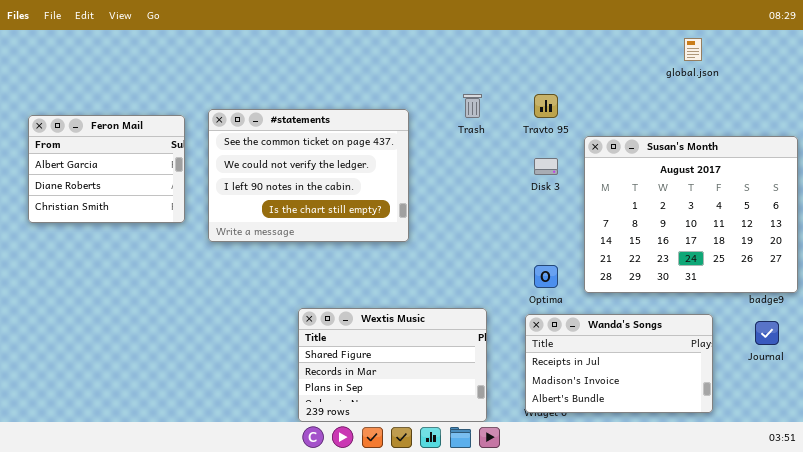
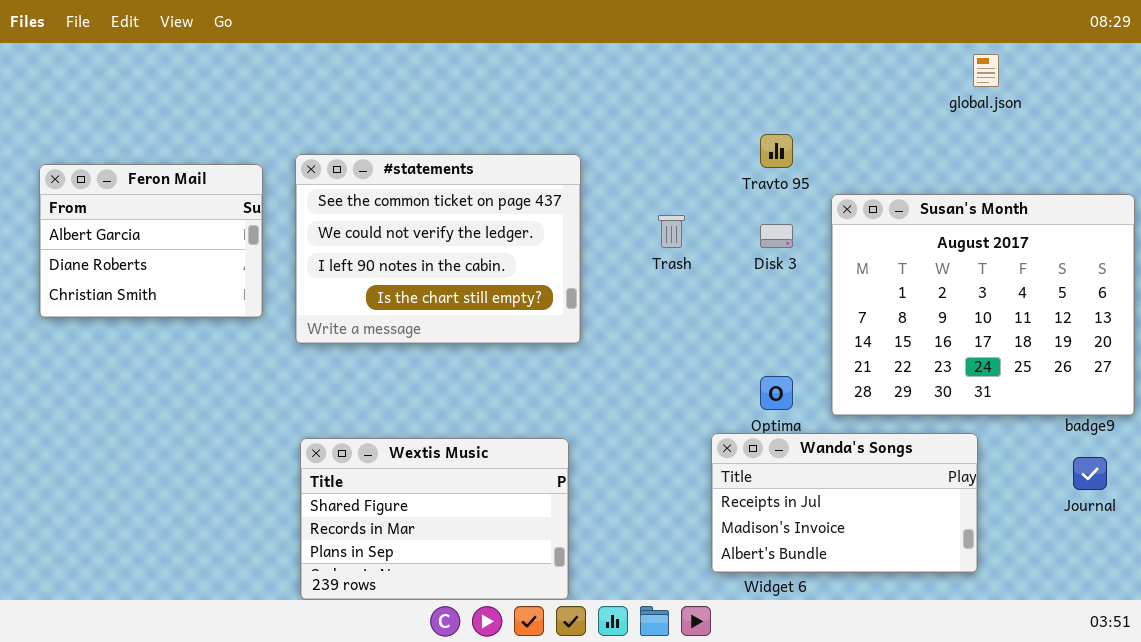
Trash: [463,94,482,118] -> [658,215,685,248], moved
Wextis Music: [298,308,487,422] -> [300,438,569,600], moved
Wanda's Songs: [525,314,713,413] -> [711,433,978,573], moved

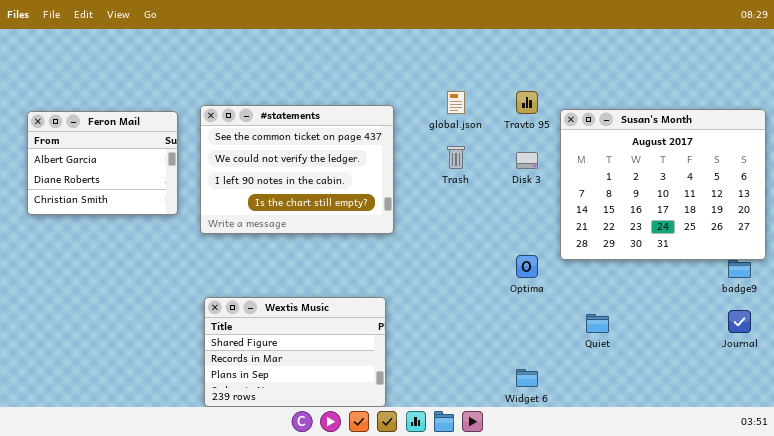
global.json: [973,54,999,87] -> [447,91,465,114], moved
Susan's Month: [831,194,1135,416] -> [560,109,766,260], moved
Wanda's Songs: [711,433,978,573] -> none, closed

